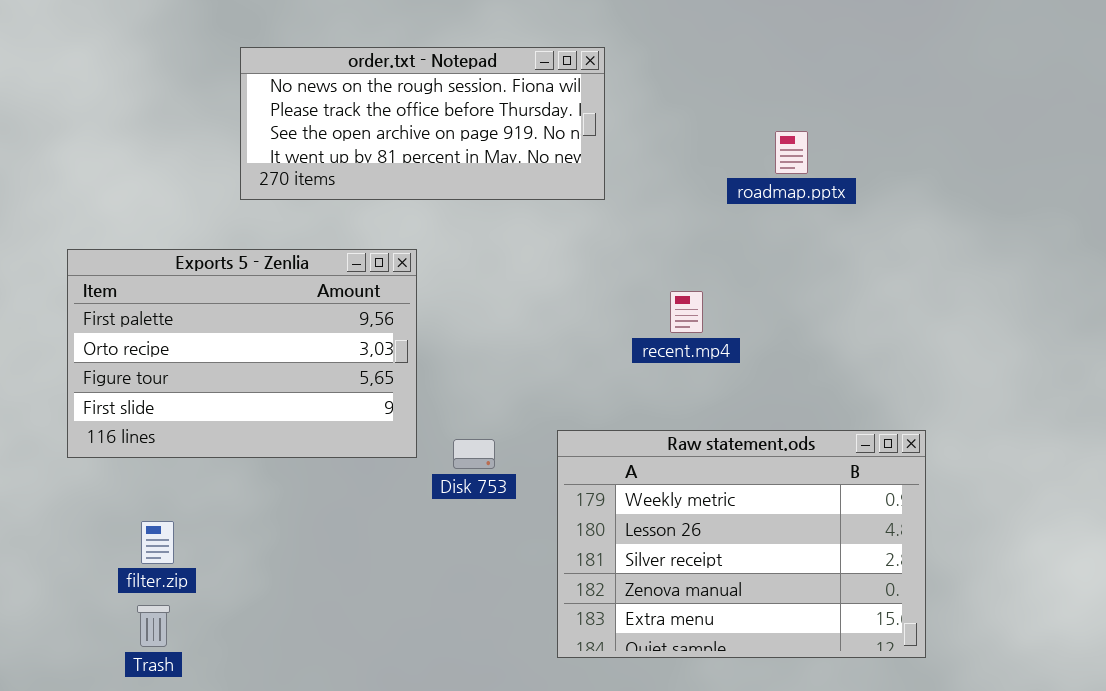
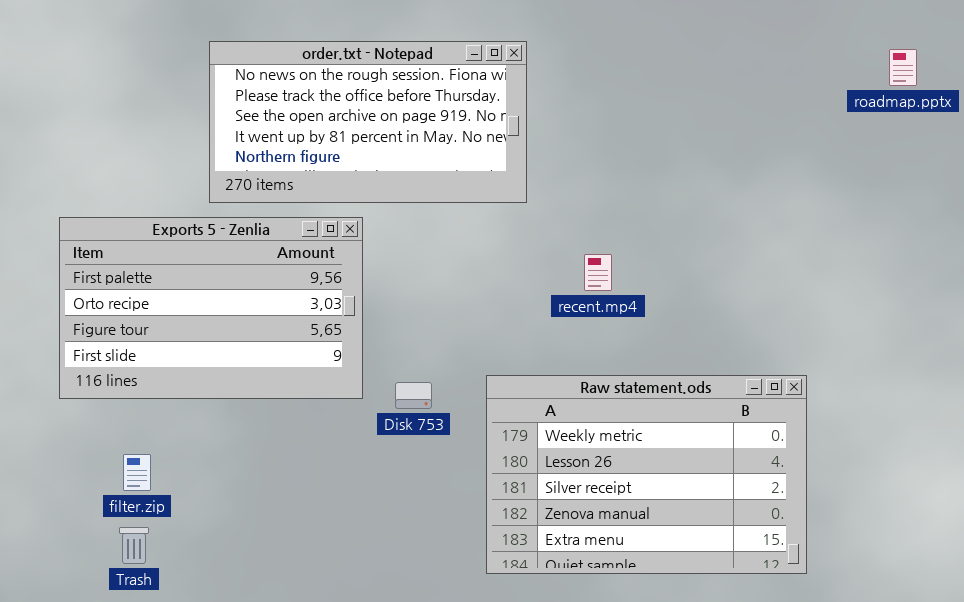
order.txt - Notepad: [240,47,605,200] -> [209,41,527,203], resized
roadmap.pptx: [775,131,808,174] -> [889,49,917,86], moved

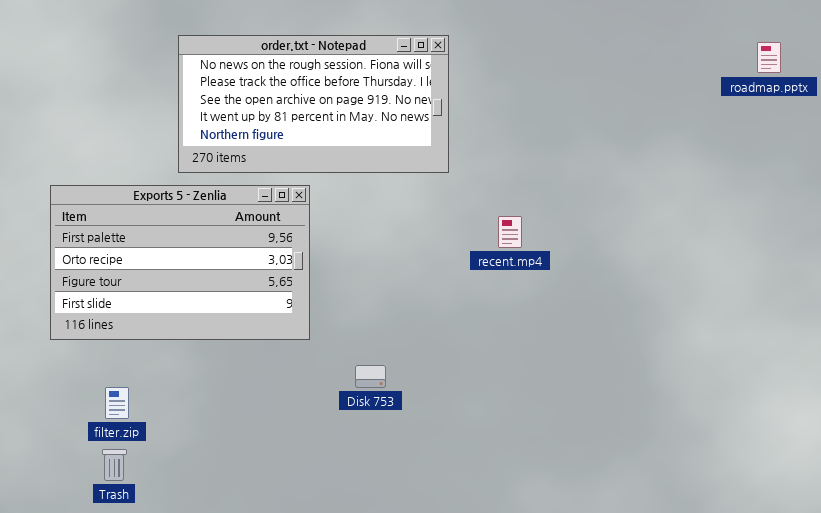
Raw statement.ods: [486,375,807,574] -> none, closed
Disk 753: [395,382,432,409] -> [355,365,386,388], moved

